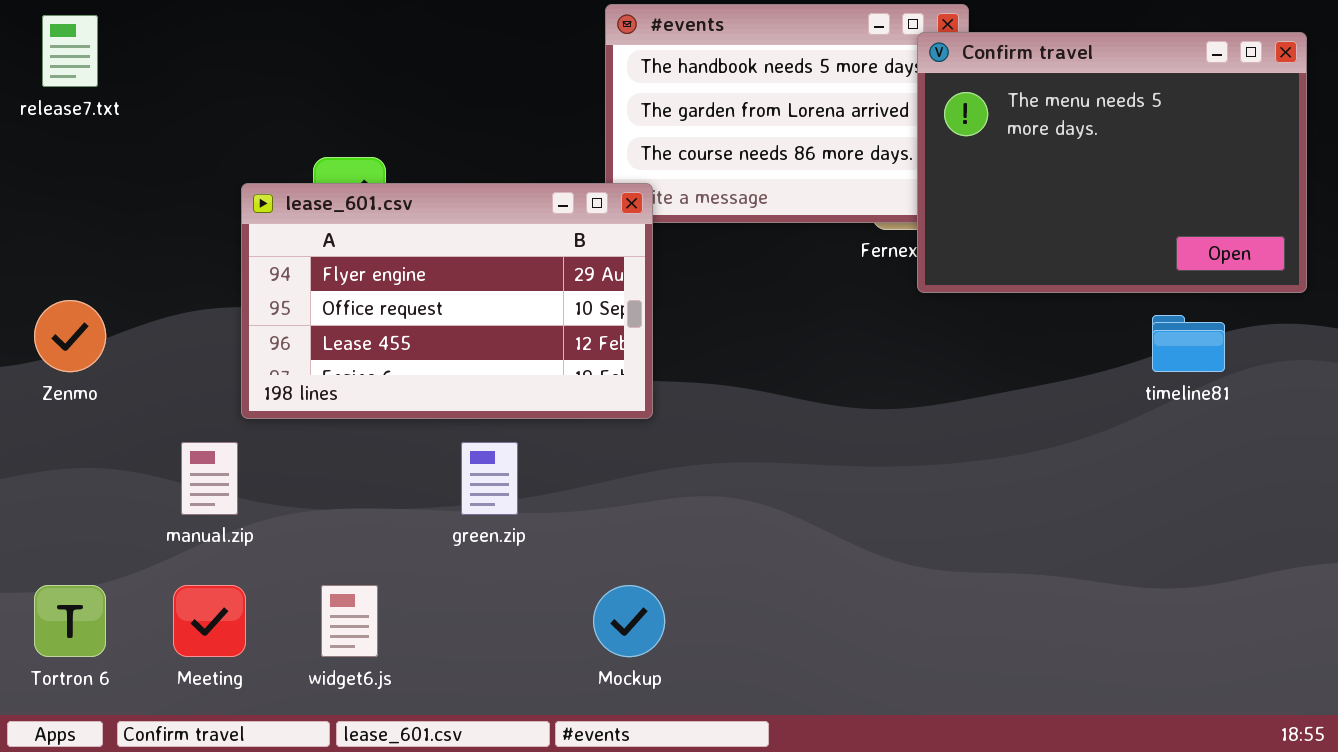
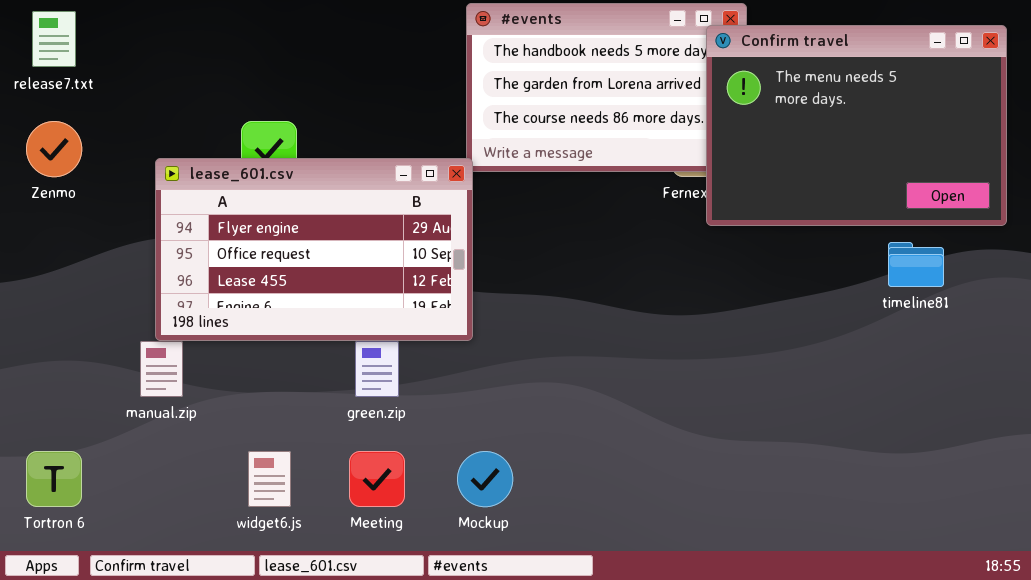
lease_601.csv: [241,183,653,419] -> [155,158,473,341], moved
Zenmo: [34,300,106,372] -> [26,121,82,177], moved
Meeting: [173,585,246,657] -> [349,451,405,507], moved

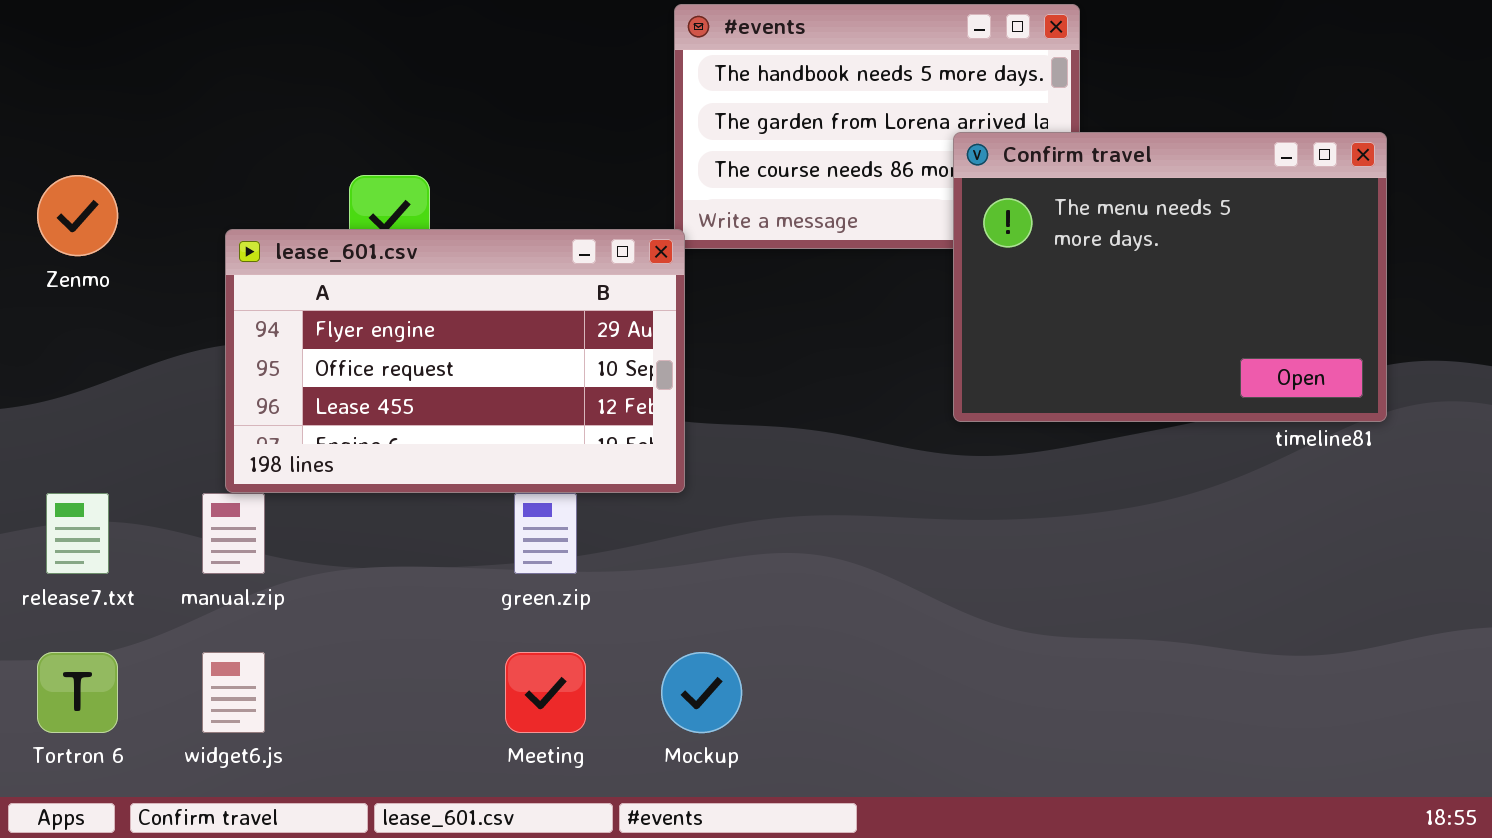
release7.txt: [32,11,76,67] -> [46,493,109,574], moved
Confirm travel: [706,25,1007,226] -> [953,132,1387,422], moved
widget6.js: [248,451,291,507] -> [202,652,265,733], moved

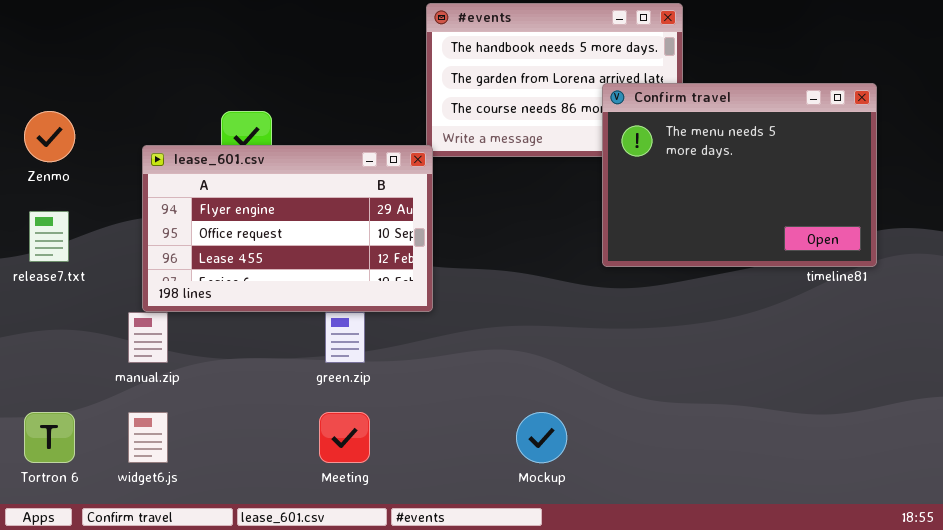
release7.txt: [46,493,109,574] -> [29,211,69,262], moved
Mockup: [661,652,742,733] -> [516,412,567,463], moved

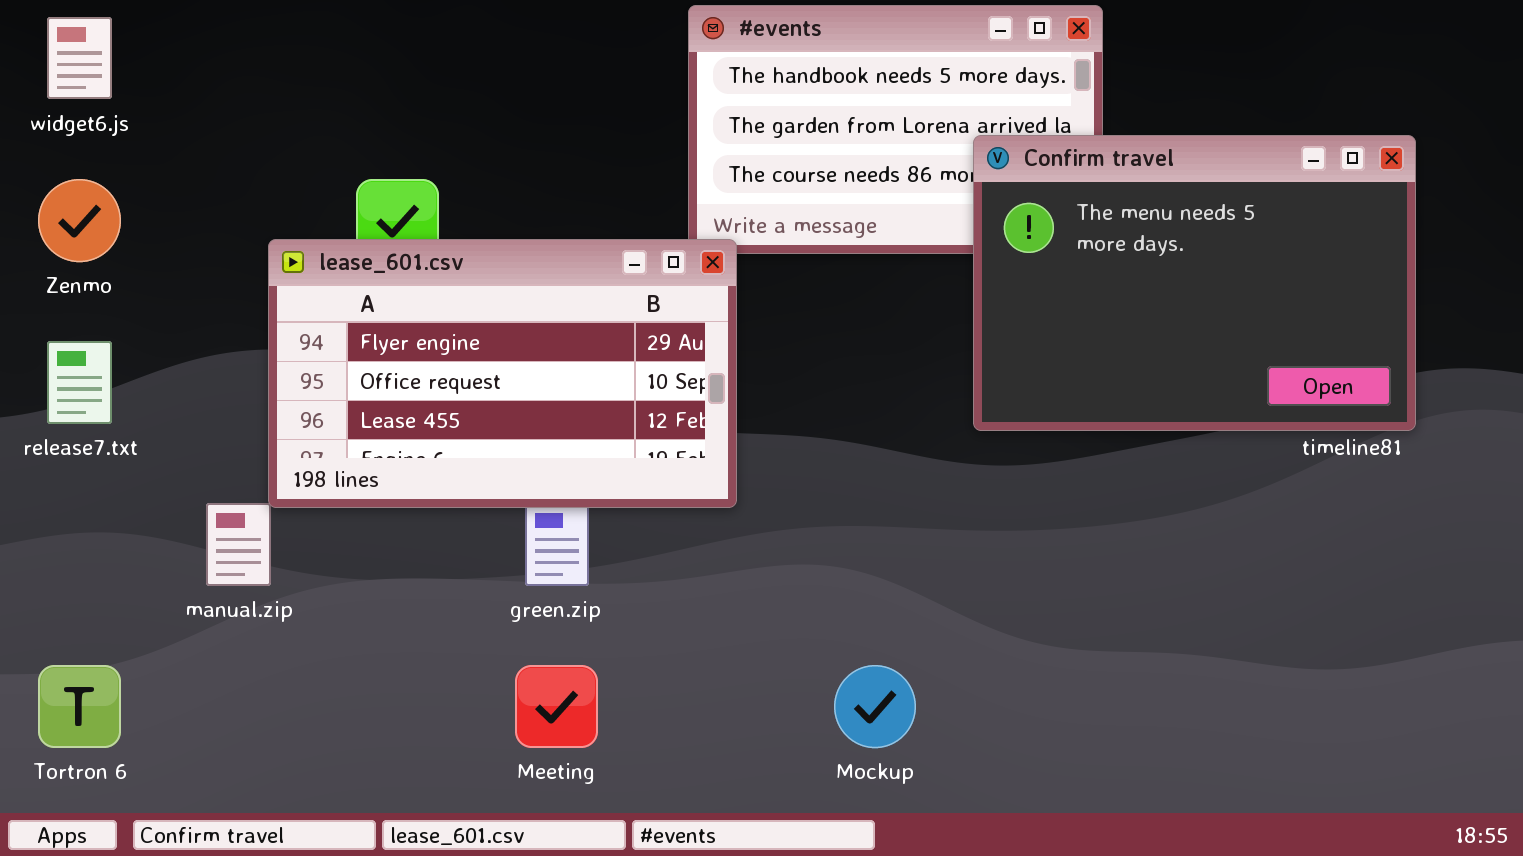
lease_601.csv: [142,145,433,312] -> [268,239,737,508], moved
widget6.js: [128,412,168,463] -> [47,17,112,99], moved

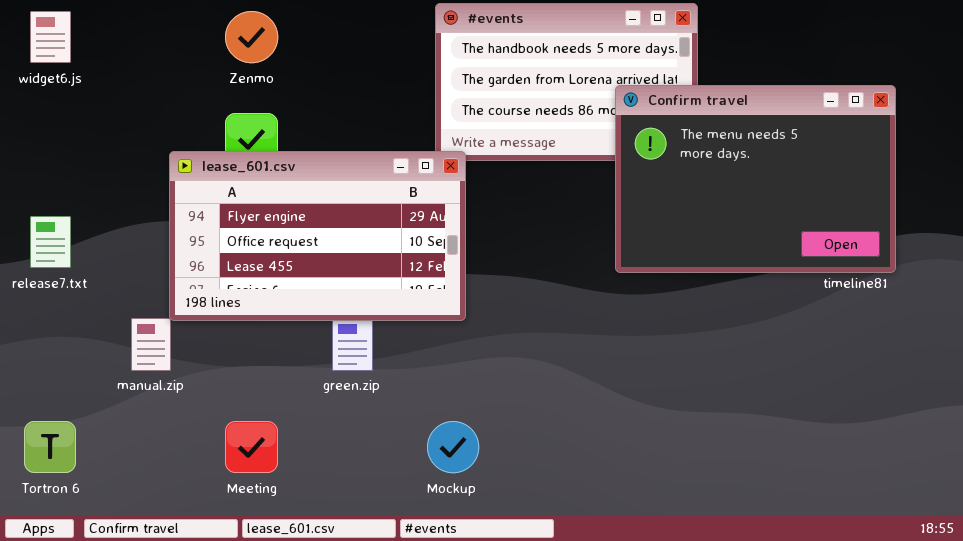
Zenmo: [38,179,121,262] -> [225,11,278,63], moved
Meeting: [515,665,598,748] -> [225,421,278,473], moved
Mockup: [834,665,916,748] -> [427,421,479,473], moved

